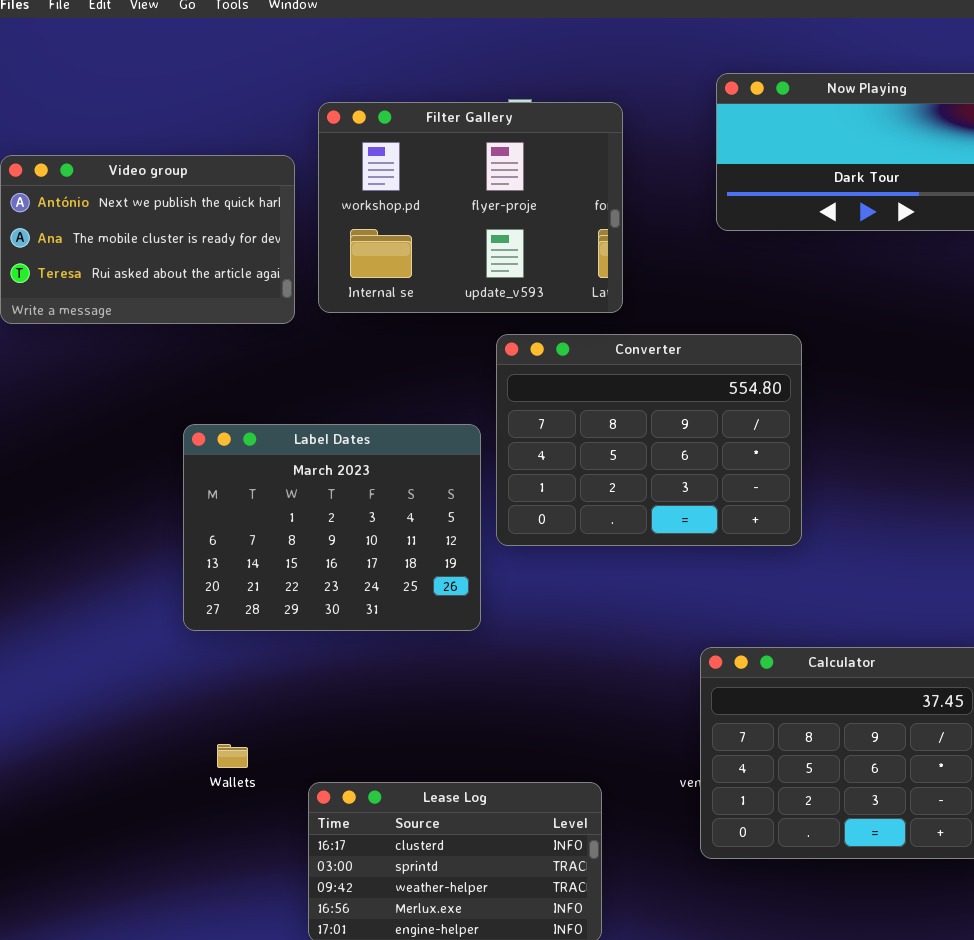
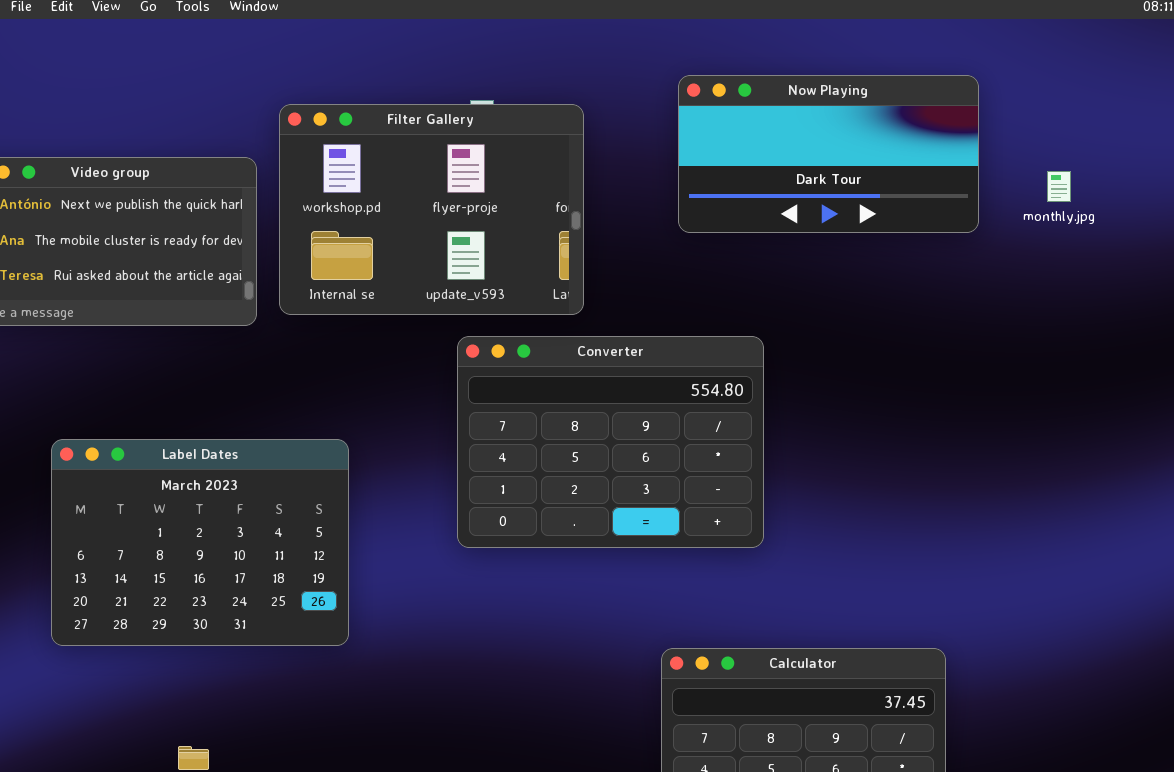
Label Dates: [183,424,481,631] -> [51,439,349,646], moved

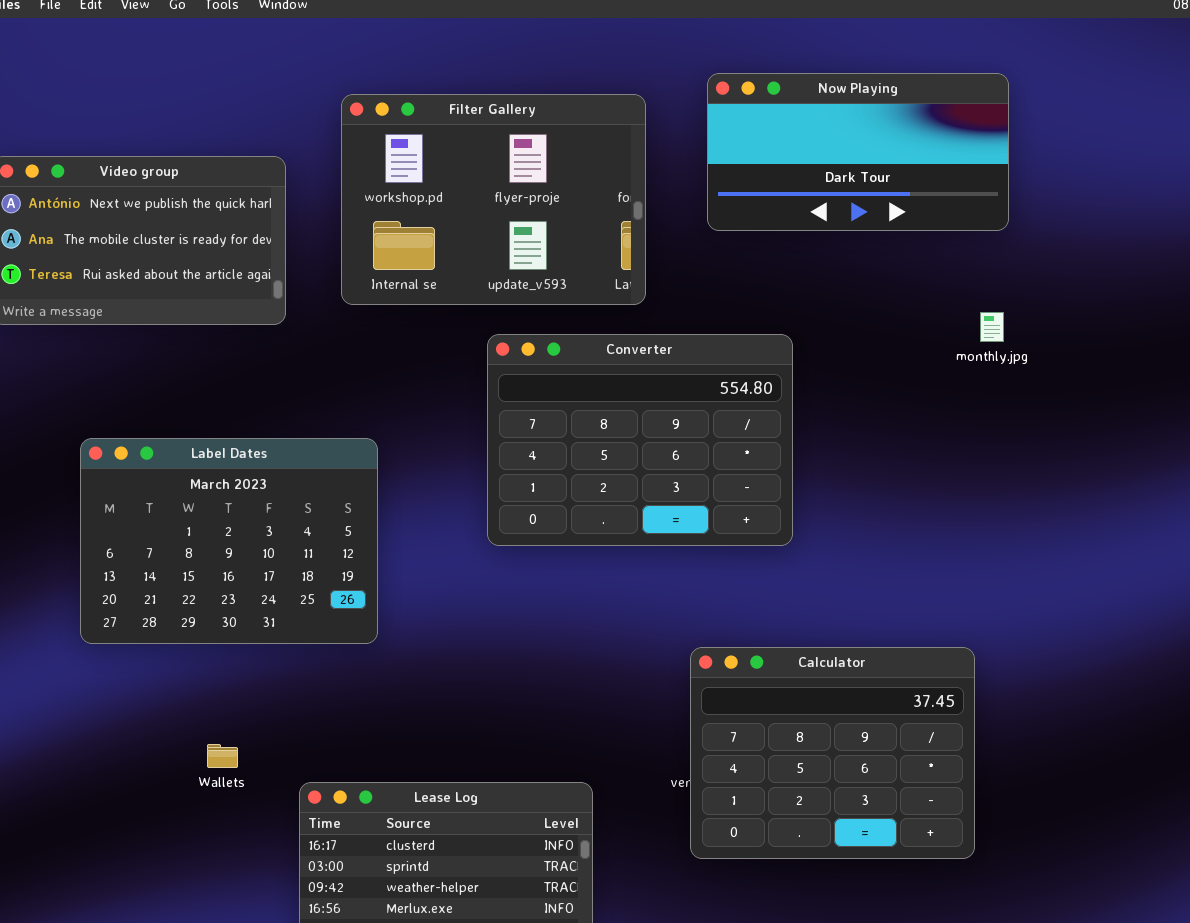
Filter Gallery: [279,104,584,315] -> [341,94,646,305], moved
monthly.jpg: [1047,171,1071,202] -> [980,312,1004,342], moved

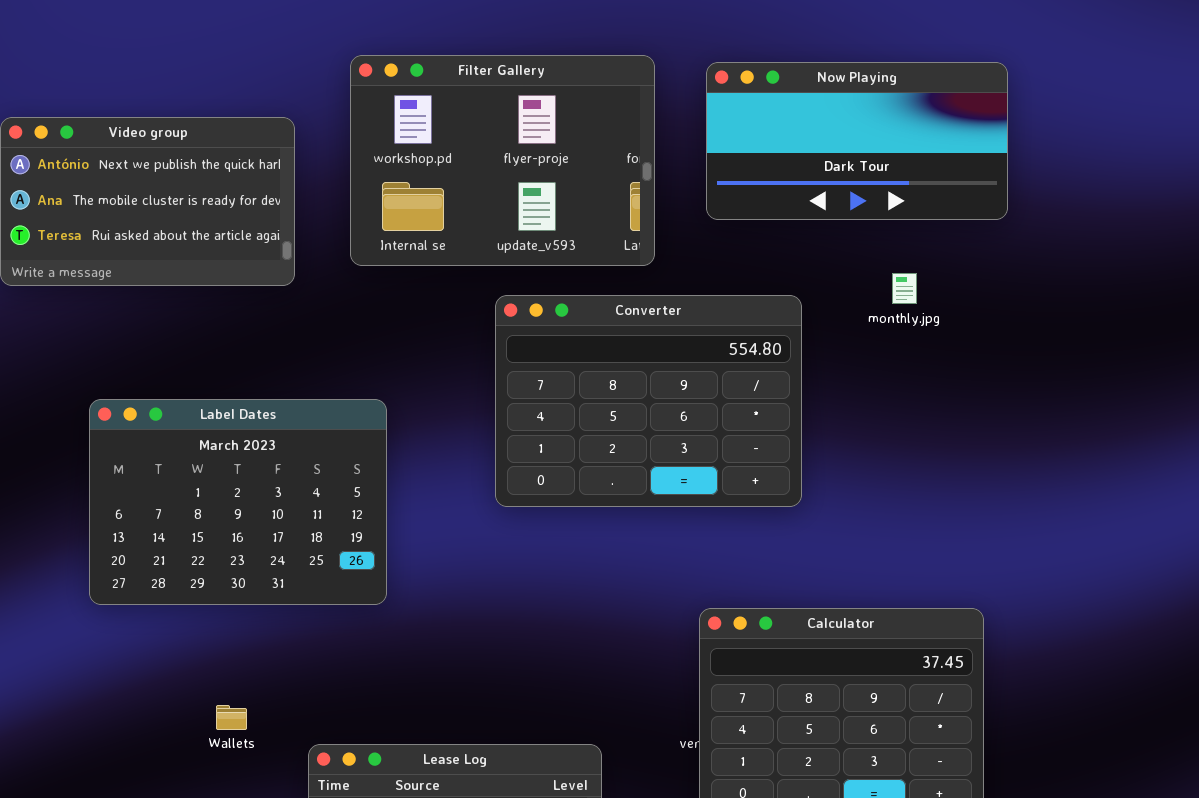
Now Playing: [707,73,1009,231] -> [706,62,1008,220], moved
monthly.jpg: [980,312,1004,342] -> [892,273,917,304], moved

